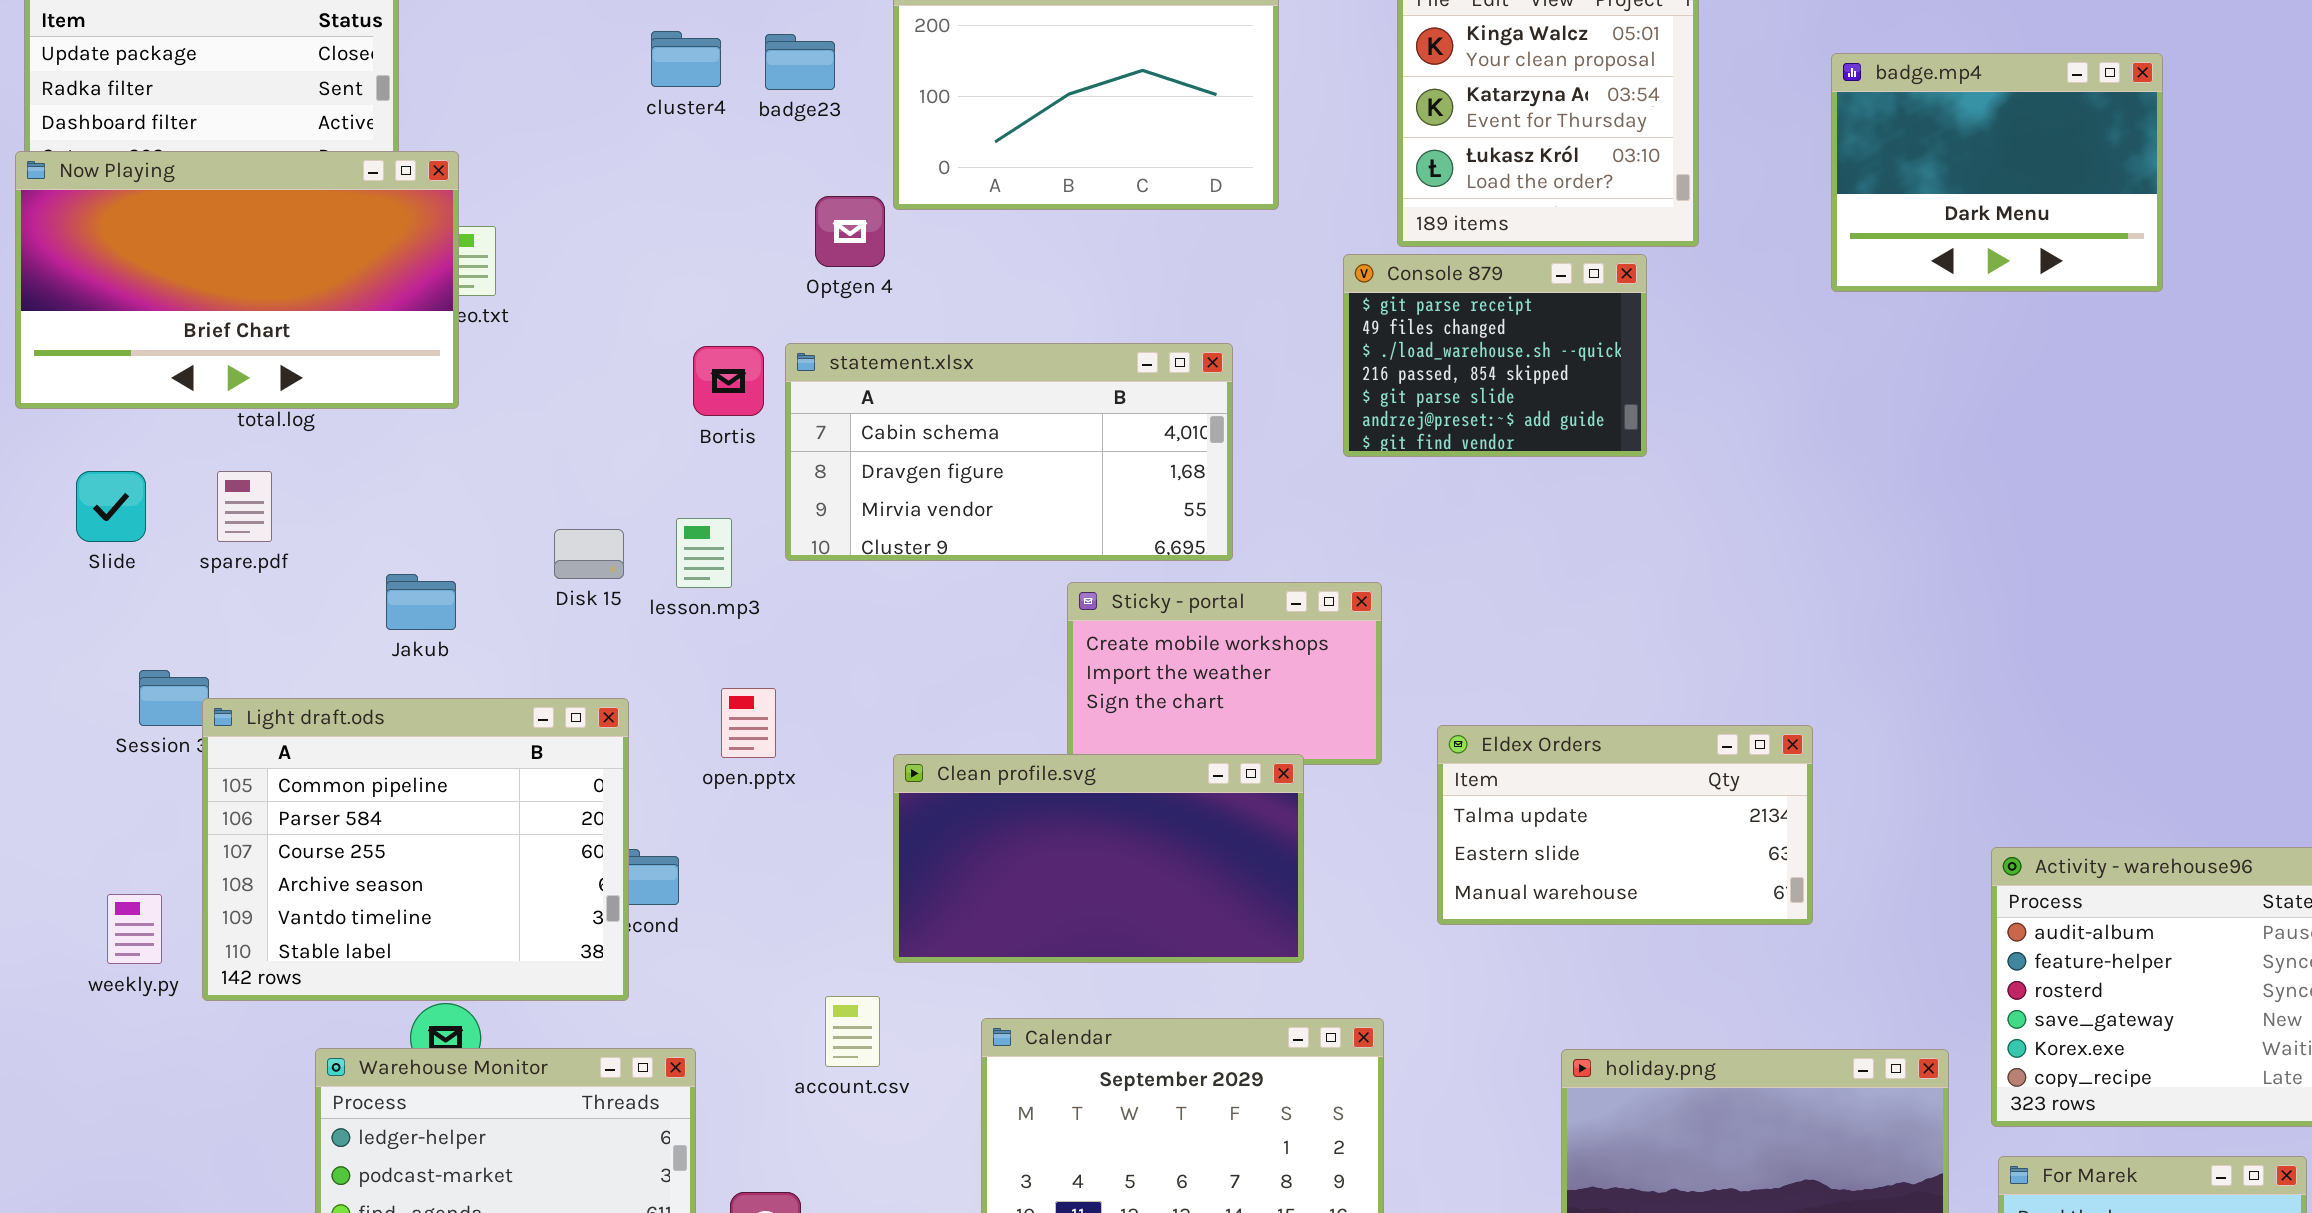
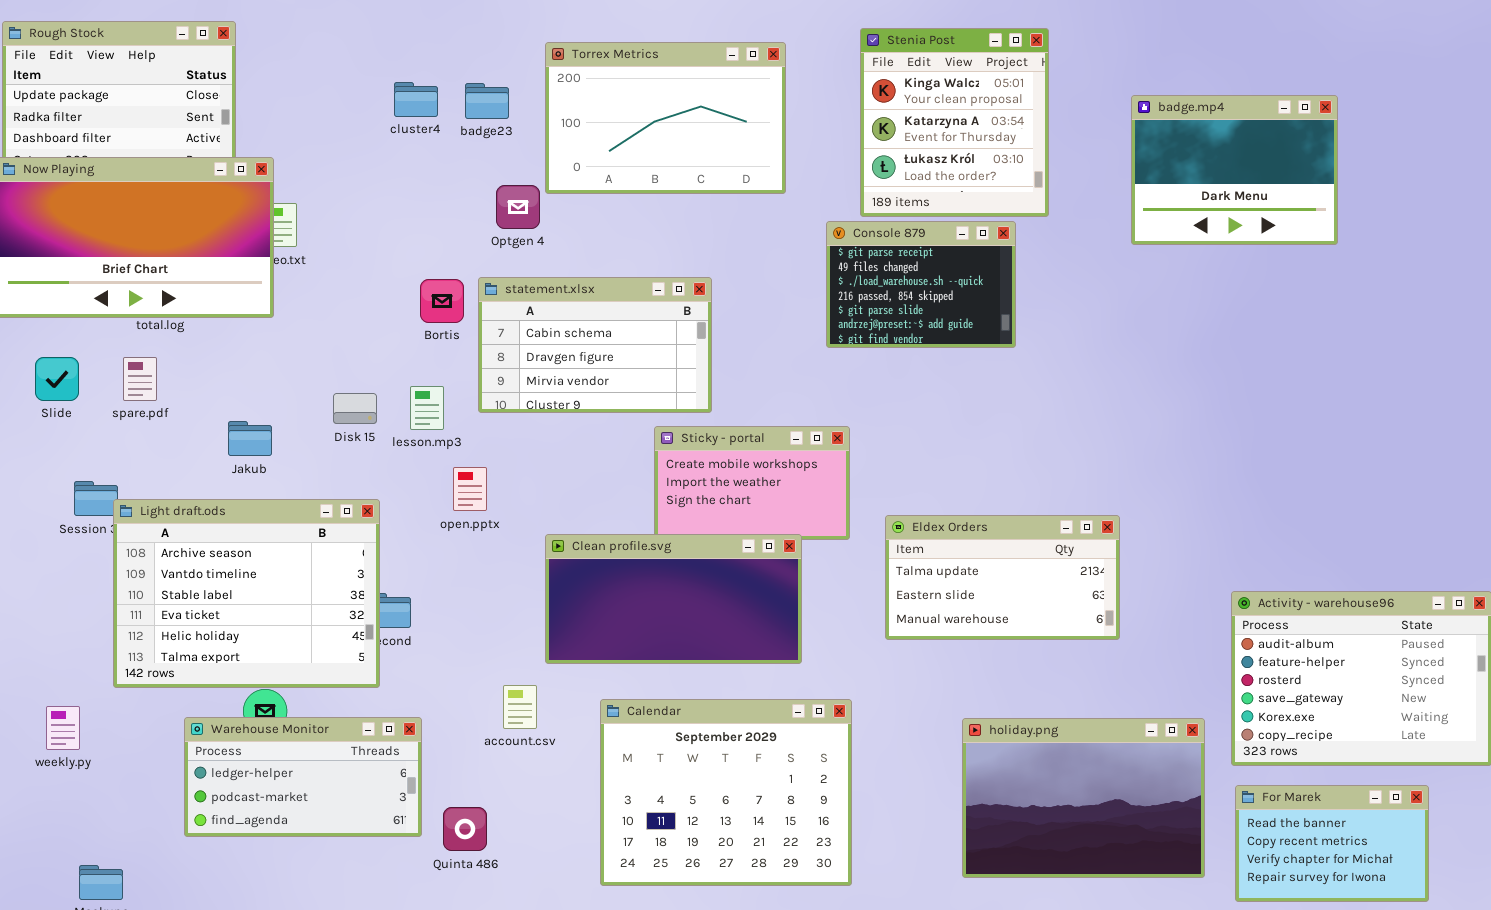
statement.xlsx: [785,343,1233,561] -> [478,277,712,413], resized
open.pptx: [721,688,776,758] -> [453,467,487,511], moved
Light draft.ods: [202,698,629,1001] -> [113,499,380,688], scrolled down 3 rows
weekly.py: [107,894,162,964] -> [46,706,80,750], moved

